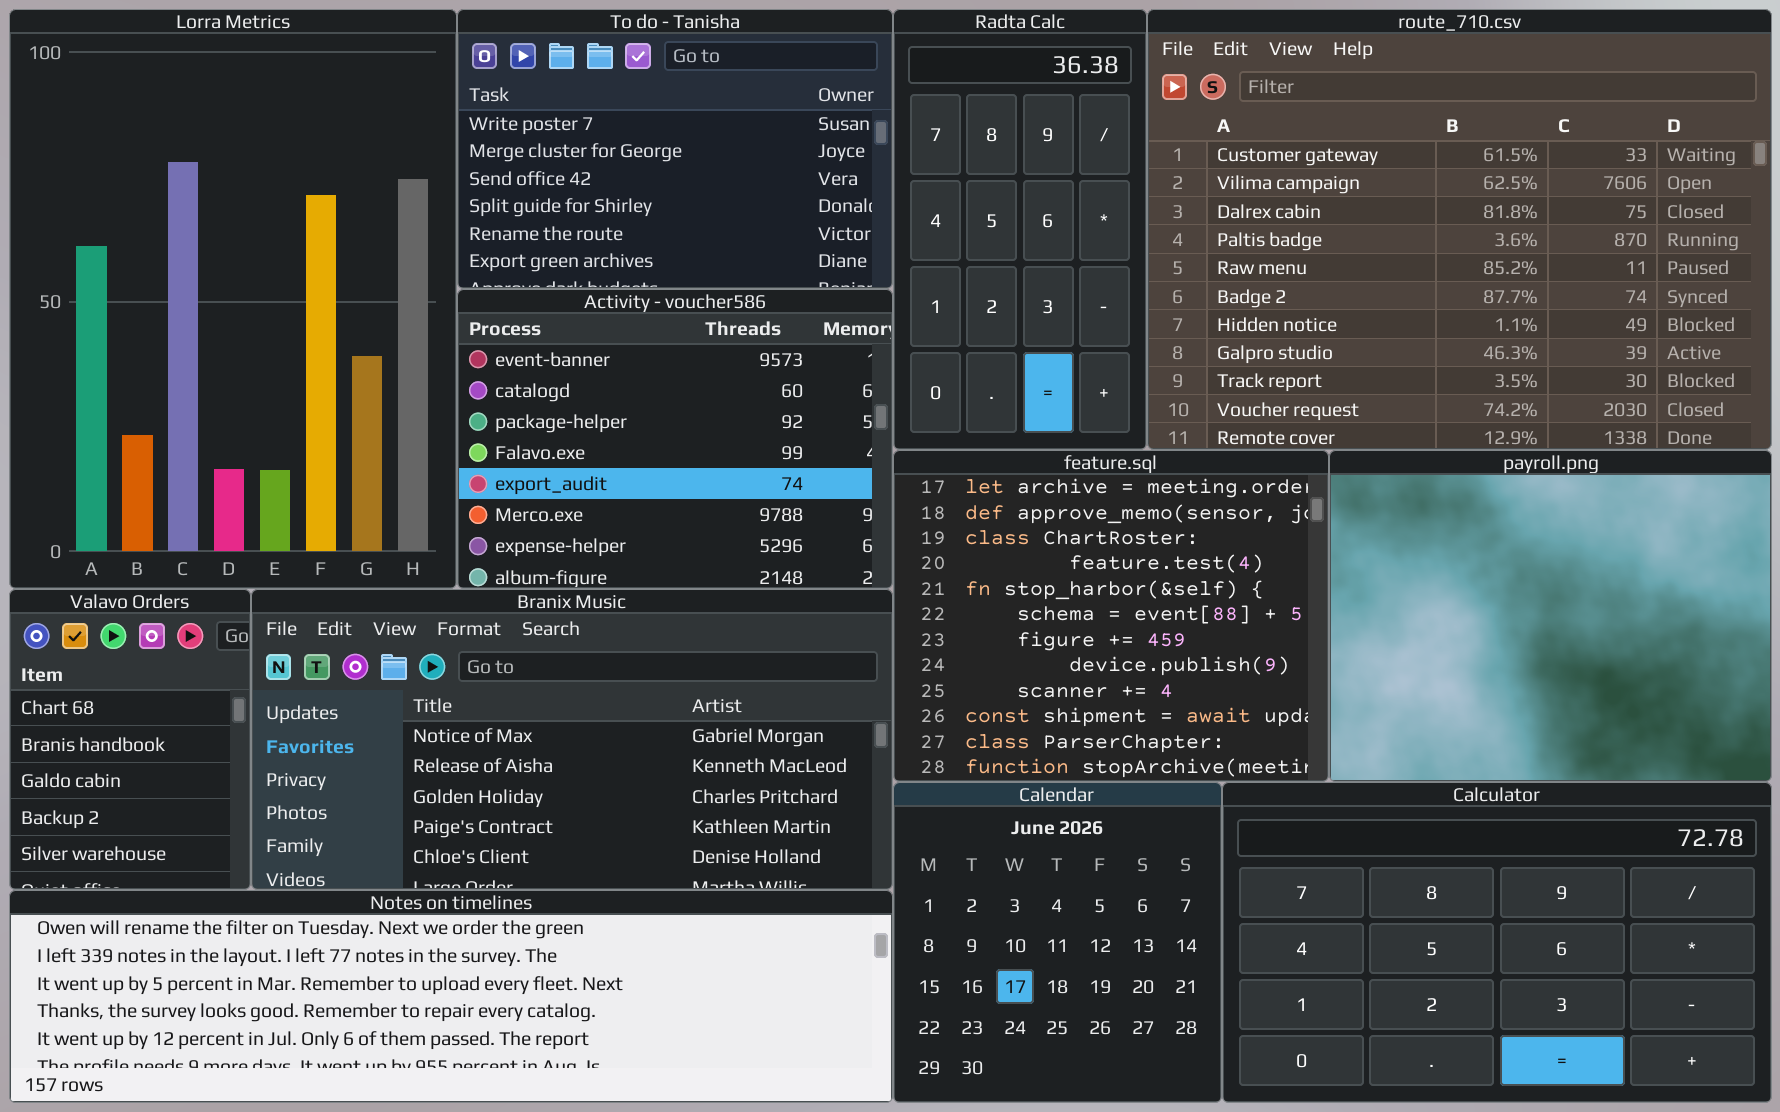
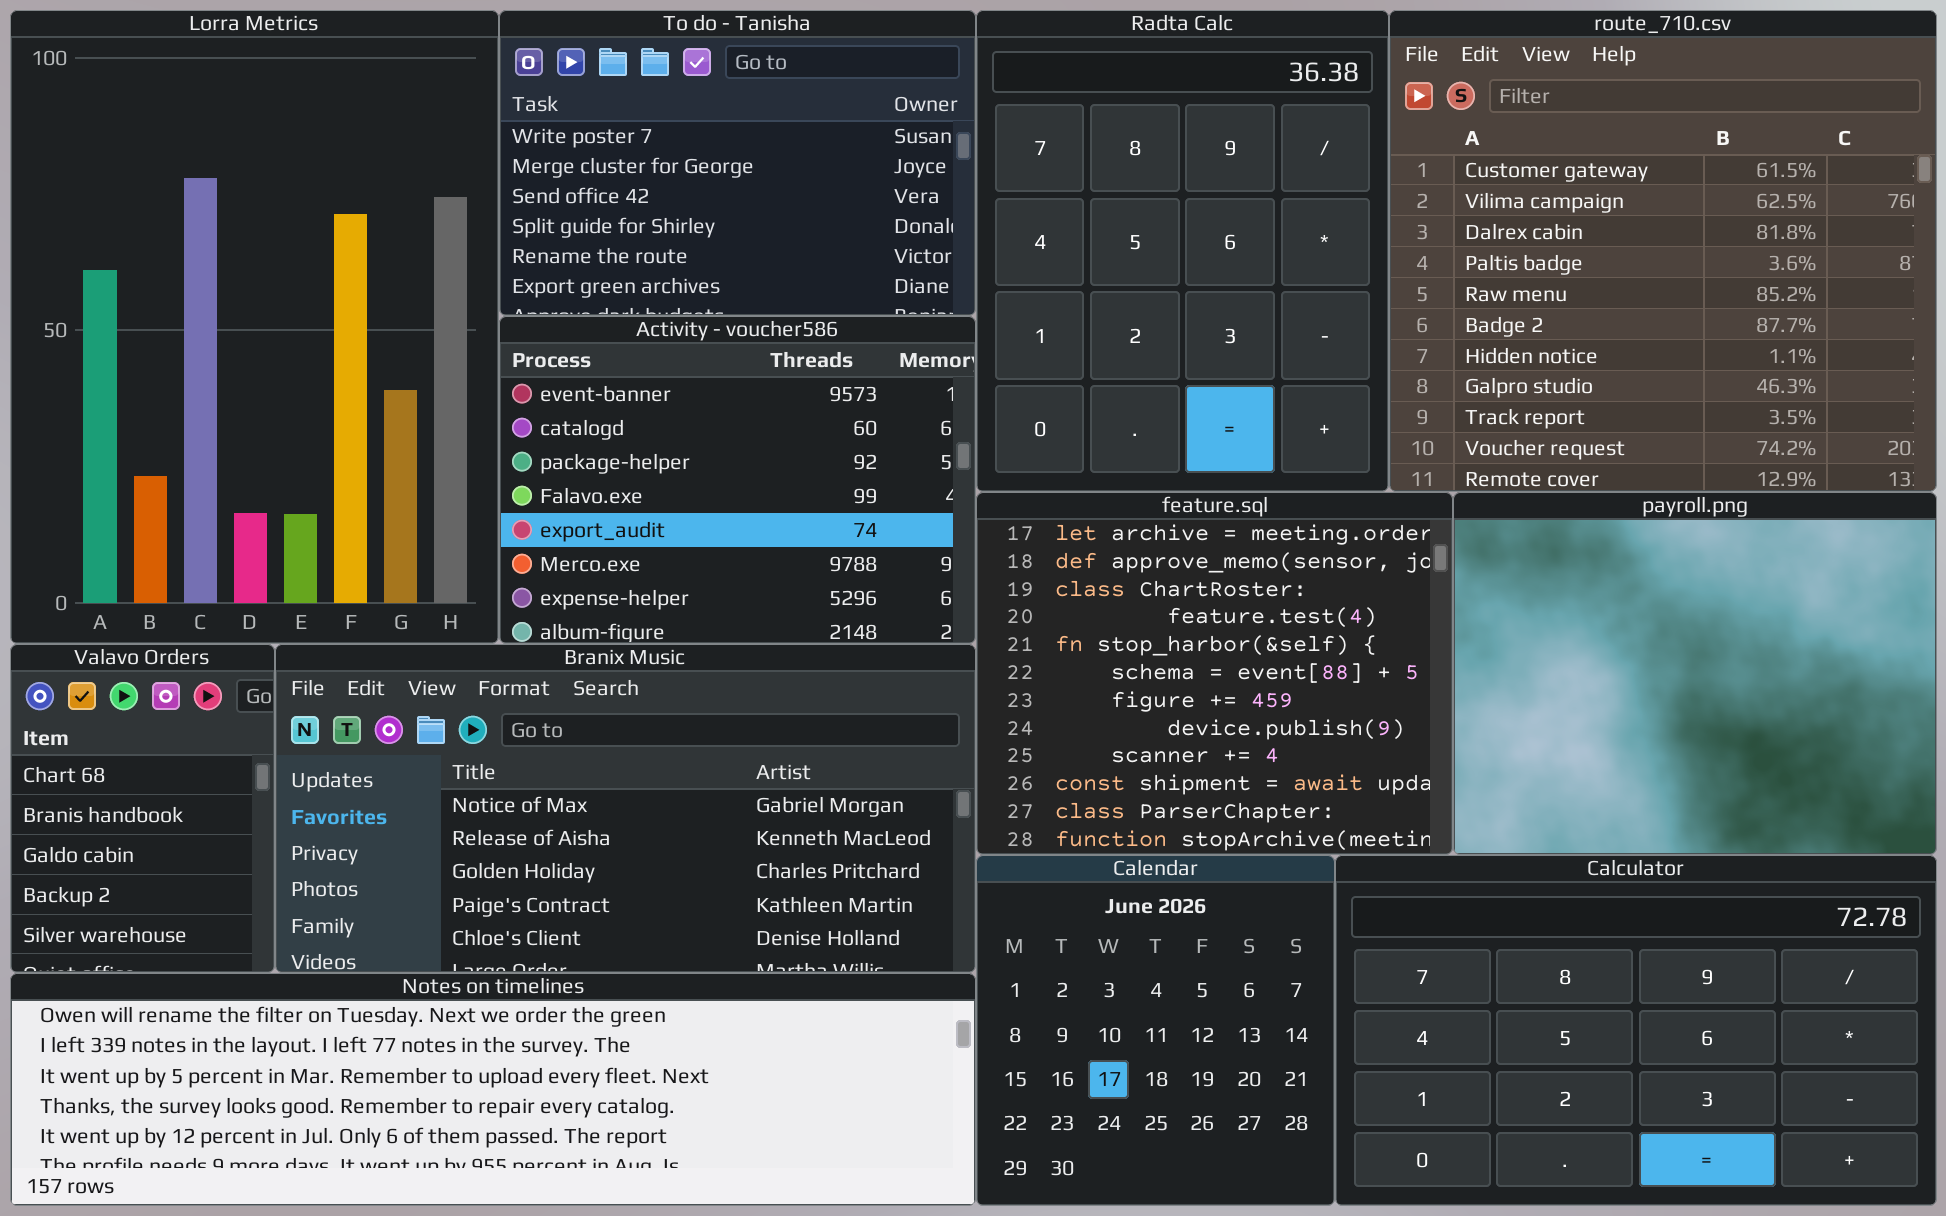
Radta Calc: [893,9,1147,450] -> [976,10,1389,492], resized
route_710.csv: [1147,9,1772,450] -> [1389,10,1937,492], resized

